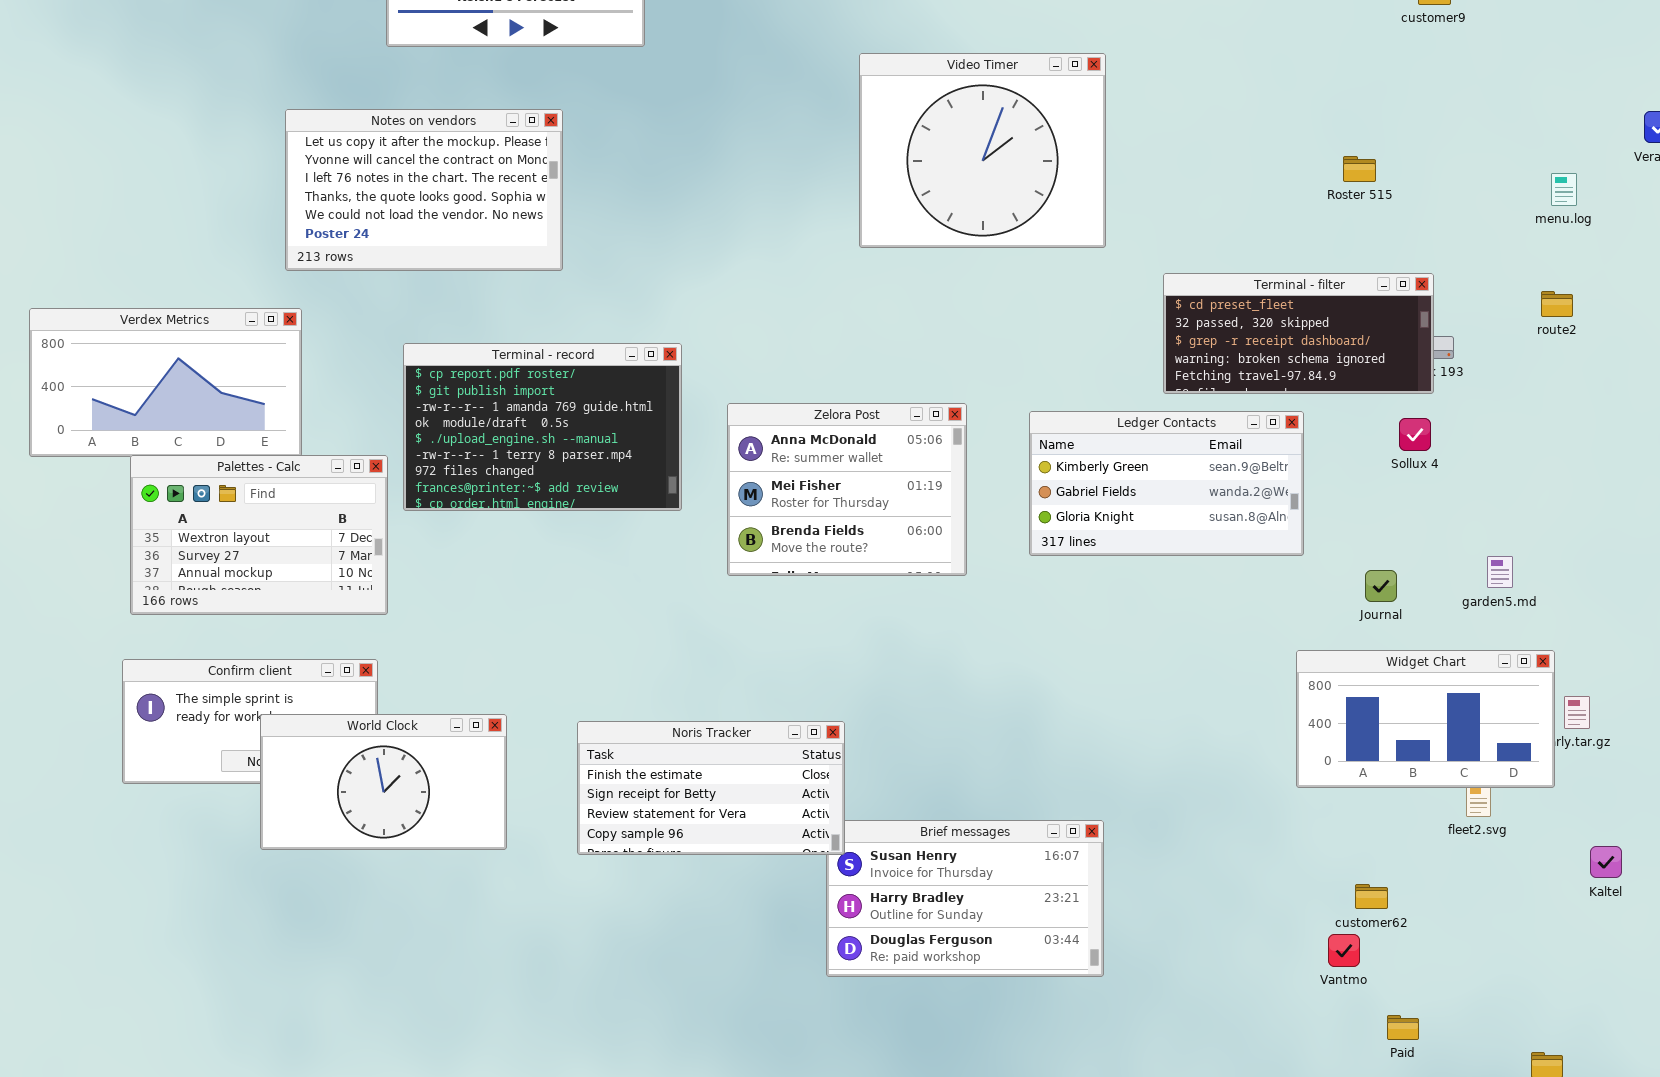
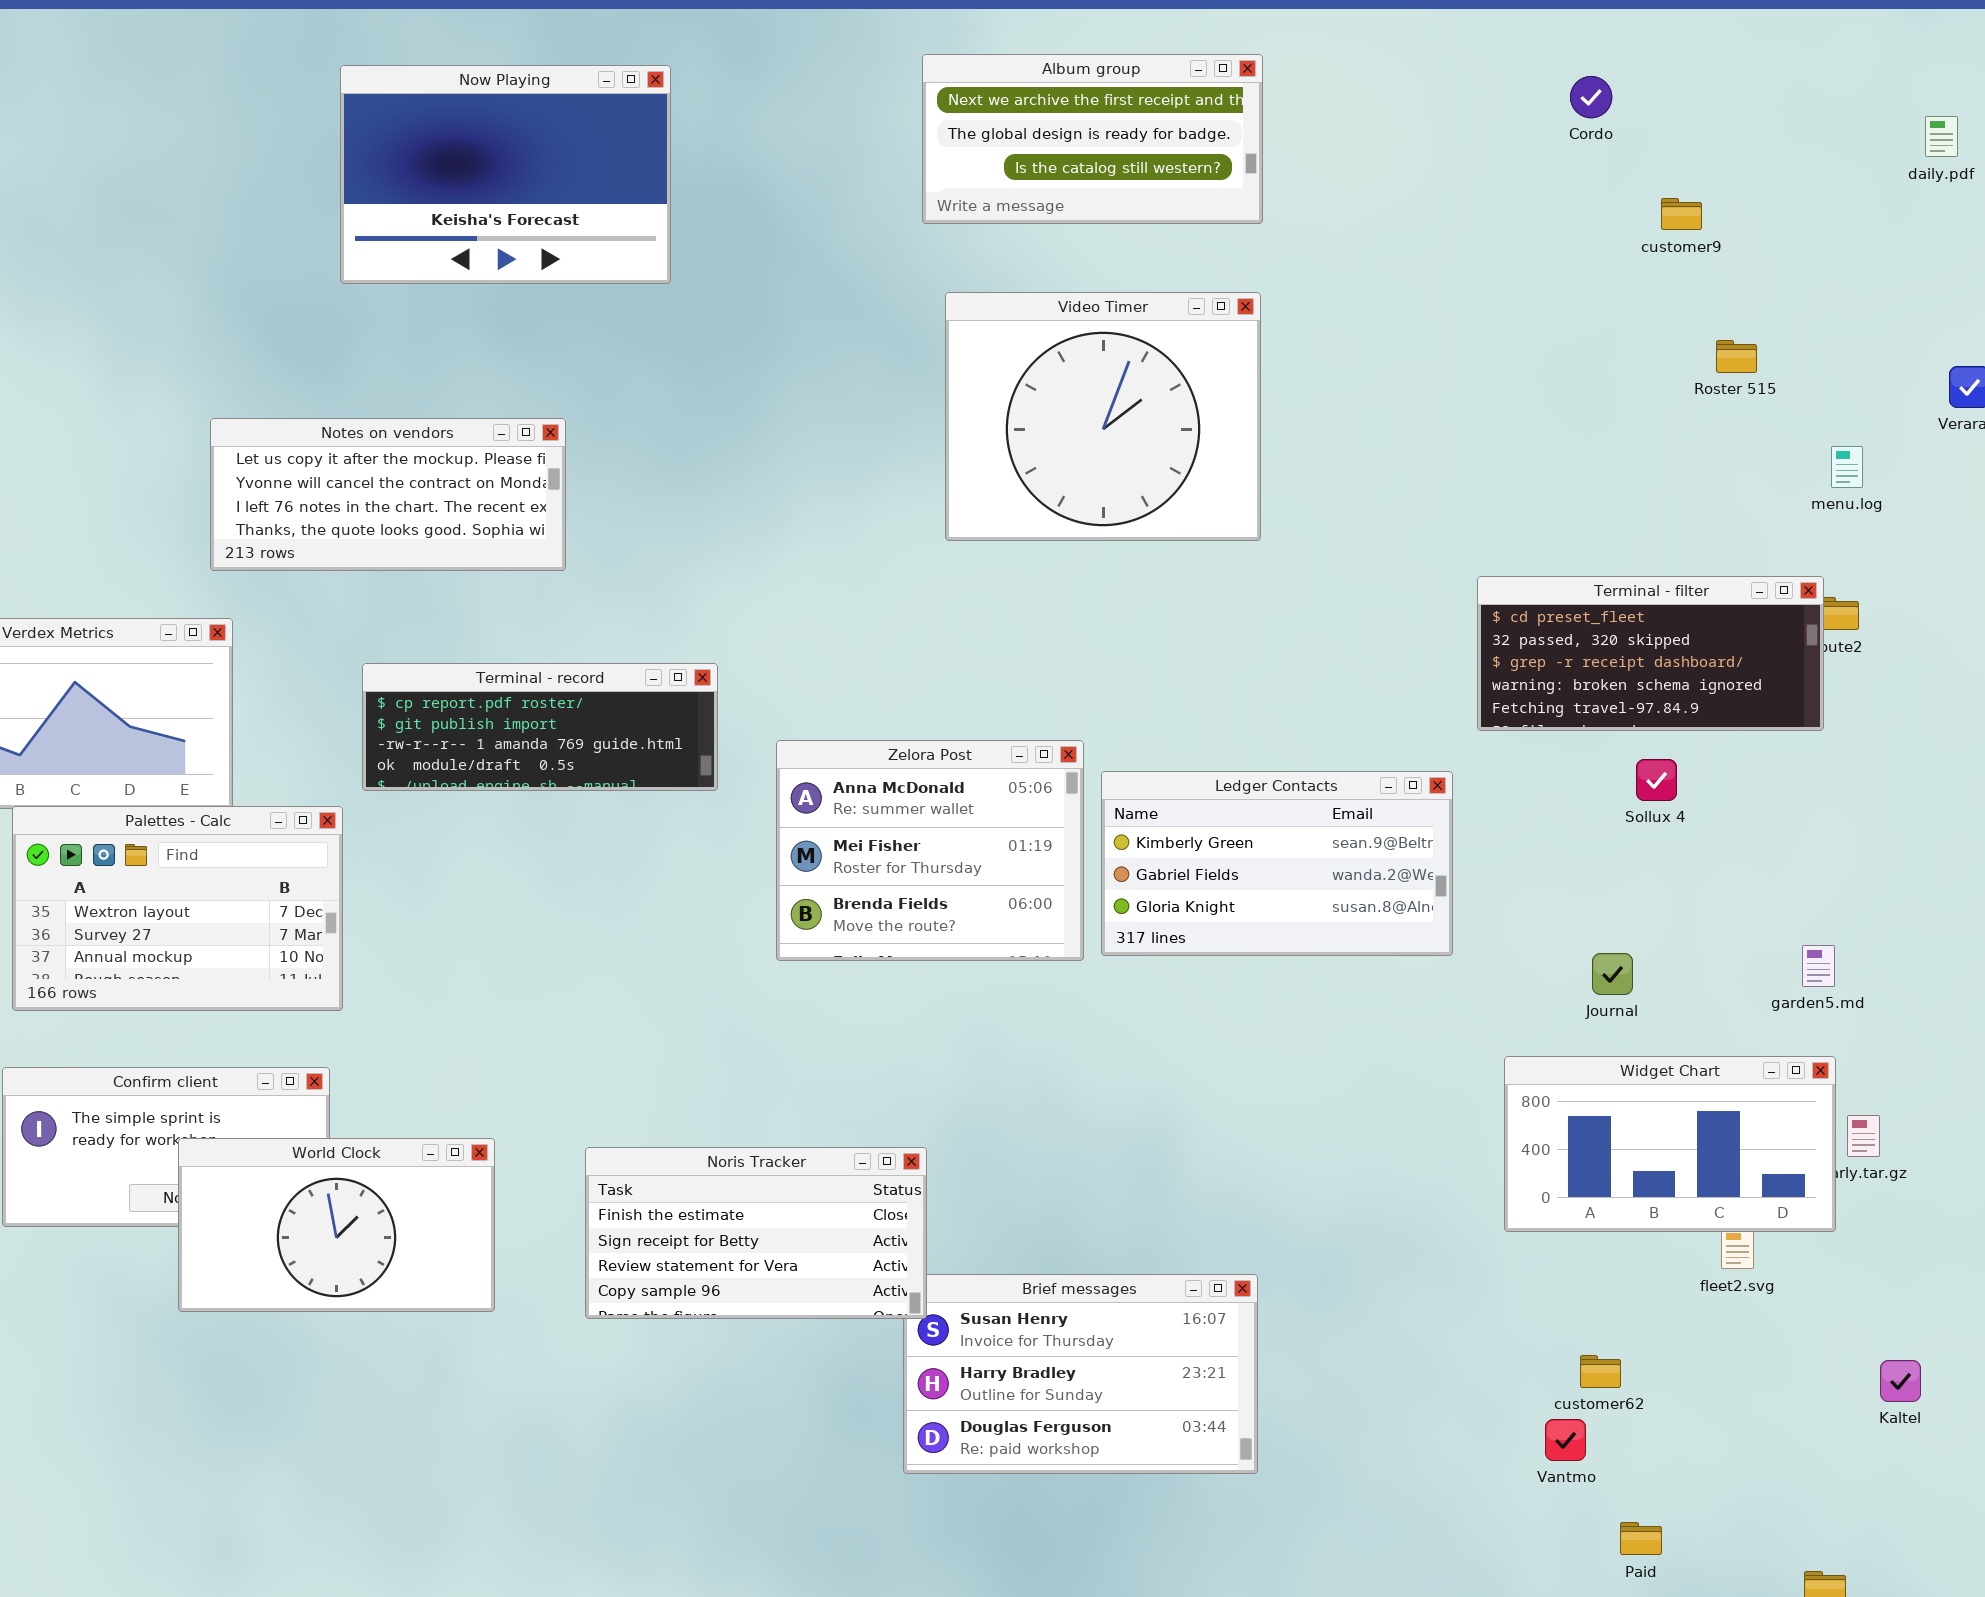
Notes on vendors: [285,109,563,271] -> [210,418,566,571], resized
Roster 515: [1343,156,1376,182] -> [1716,340,1757,373], moved
Terminal - filter: [1163,273,1434,394] -> [1477,576,1824,731], moved
Terminal - record: [403,343,682,511] -> [362,663,718,791], resized
Ledger Contacts: [1029,411,1304,556] -> [1101,771,1453,956], moved
garden5.md: [1487,556,1513,588] -> [1802,945,1835,987], moved
Kaltel: [1590,846,1622,878] -> [1880,1360,1921,1402], moved

